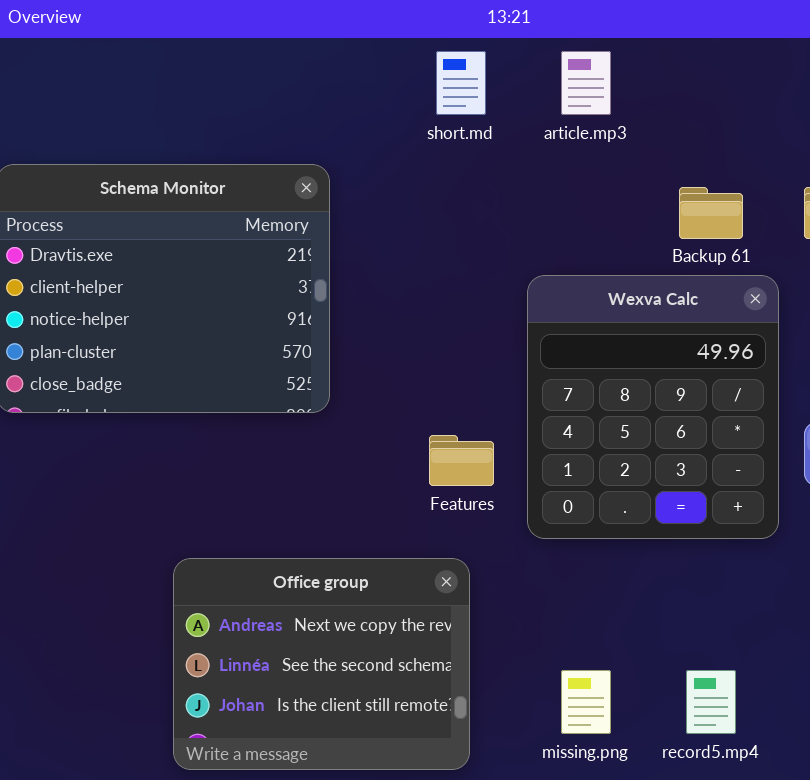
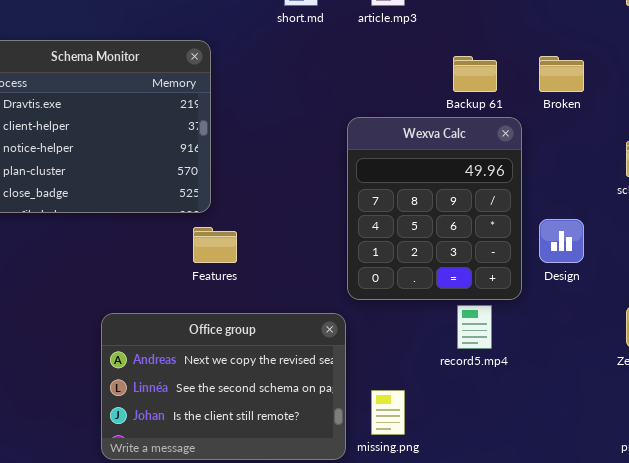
Features: [429,435,494,486] -> [193,227,237,263], moved
Office group: [173,558,470,770] -> [101,313,346,460], resized
record5.mp4: [686,670,736,734] -> [457,305,492,349], moved

